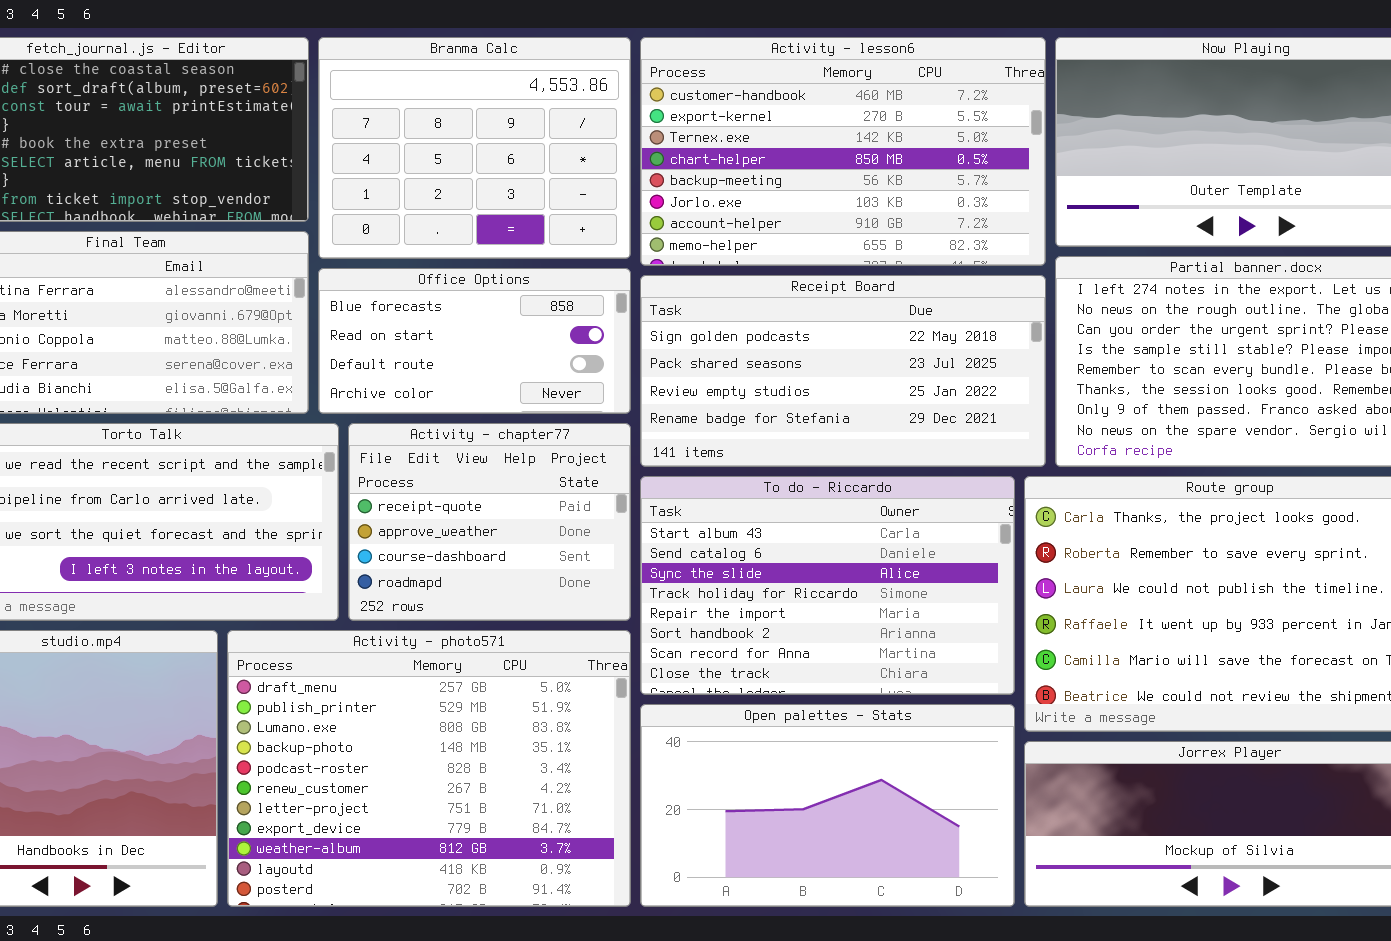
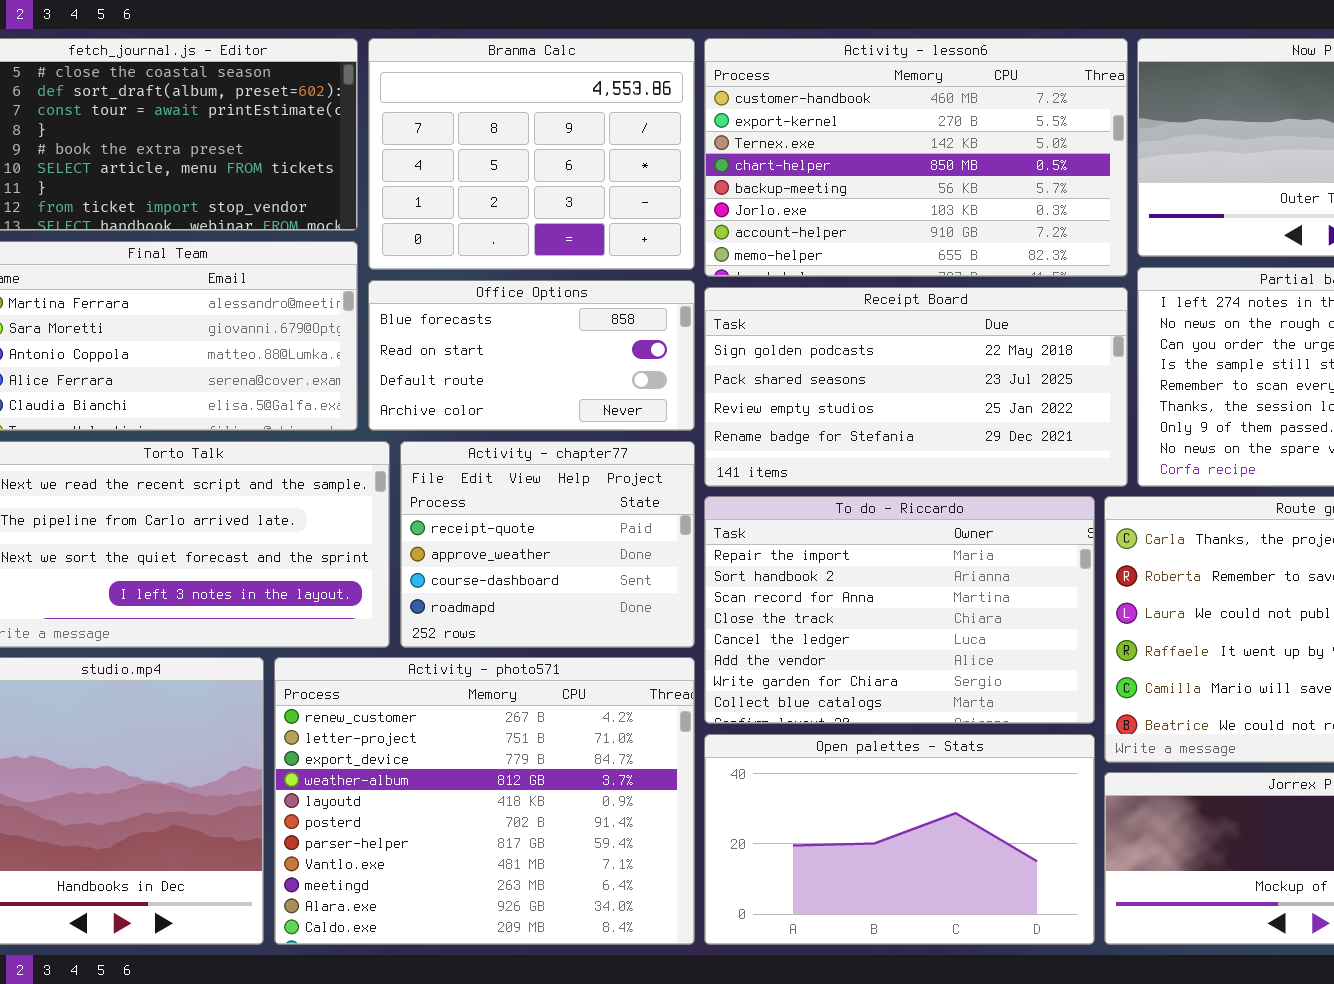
To do - Riccardo: [640,476,1015,695] -> [704,496,1095,724], scrolled down 4 rows
Activity - photo571: [227,630,631,907] -> [274,657,695,945], scrolled down 5 rows

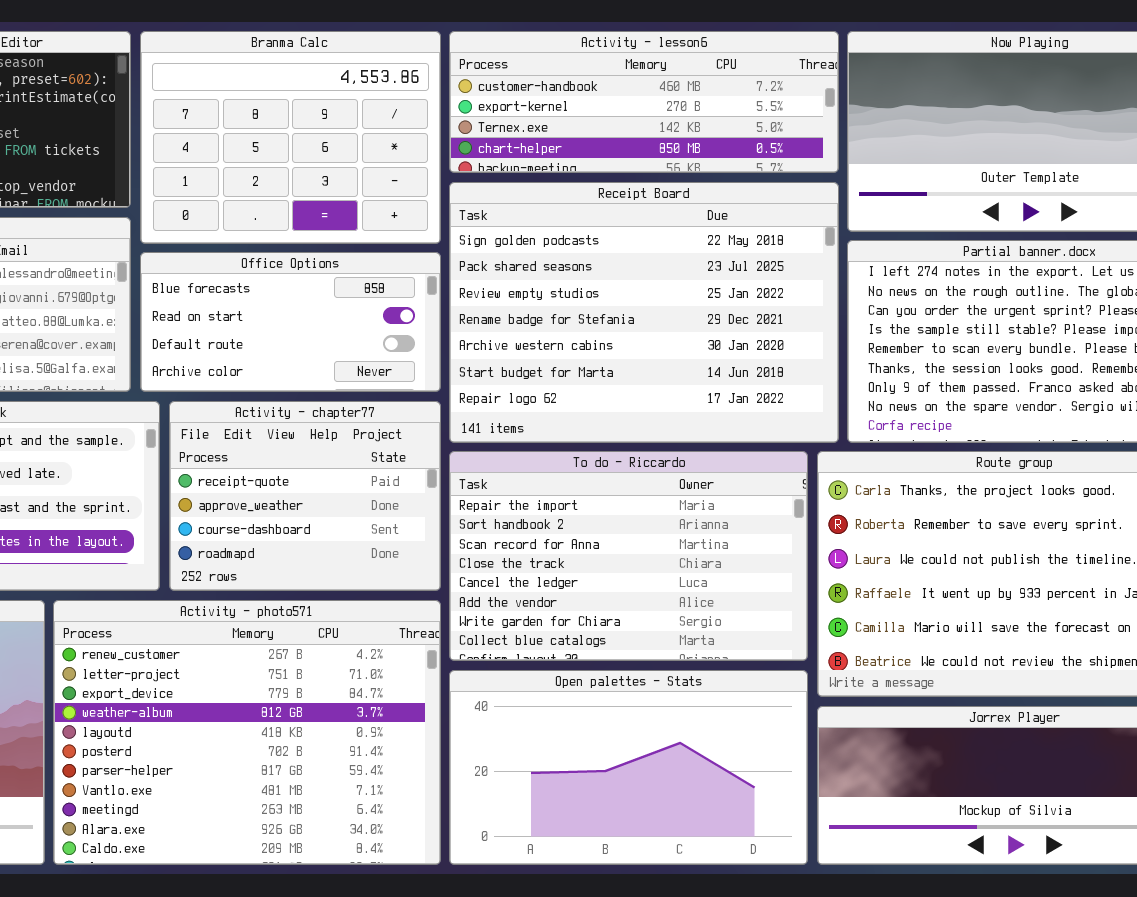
Activity - lesson6: [704,38,1128,277] -> [449,31,839,173], resized
Receipt Board: [704,287,1128,487] -> [449,182,839,443], resized

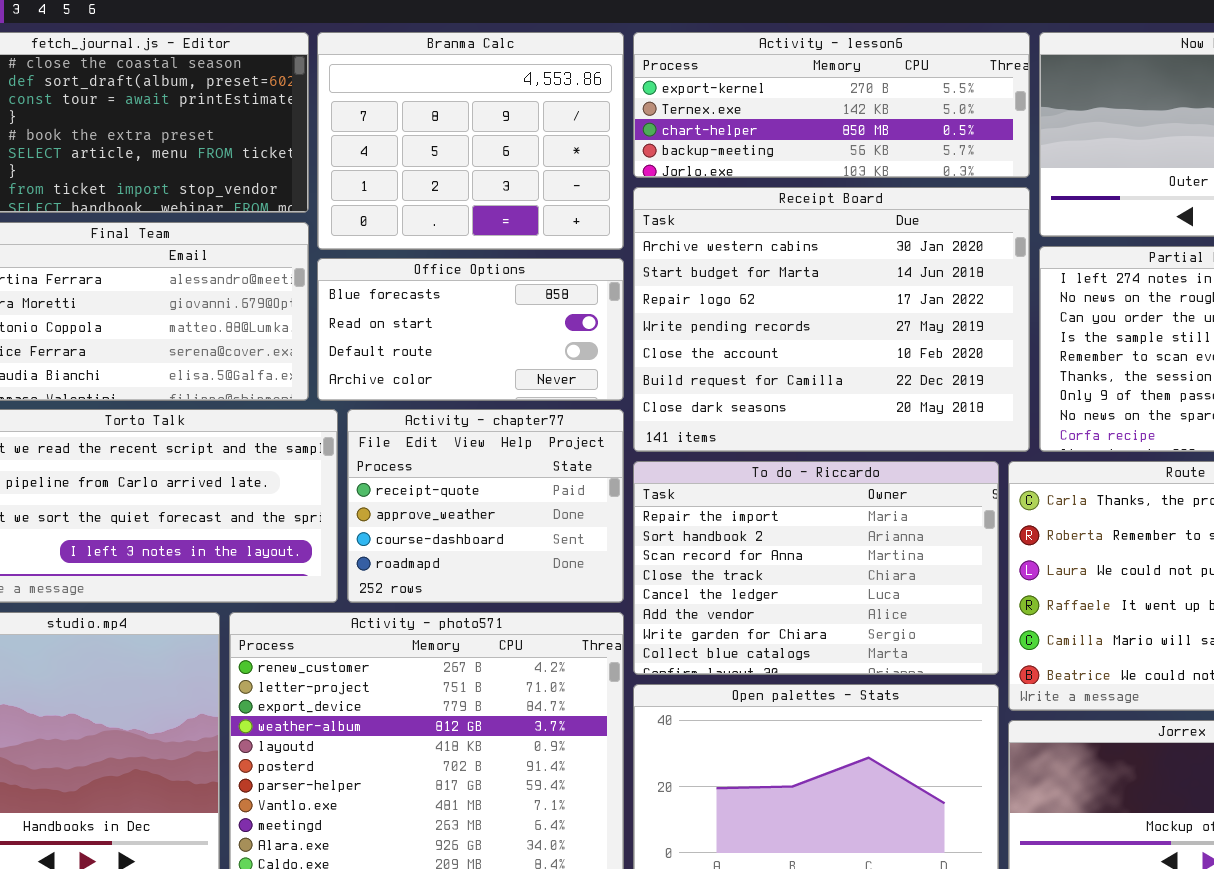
Activity - lesson6: [449,31,839,173] -> [633,32,1030,178], scrolled down 1 row
Receipt Board: [449,182,839,443] -> [633,187,1030,452], scrolled down 4 rows

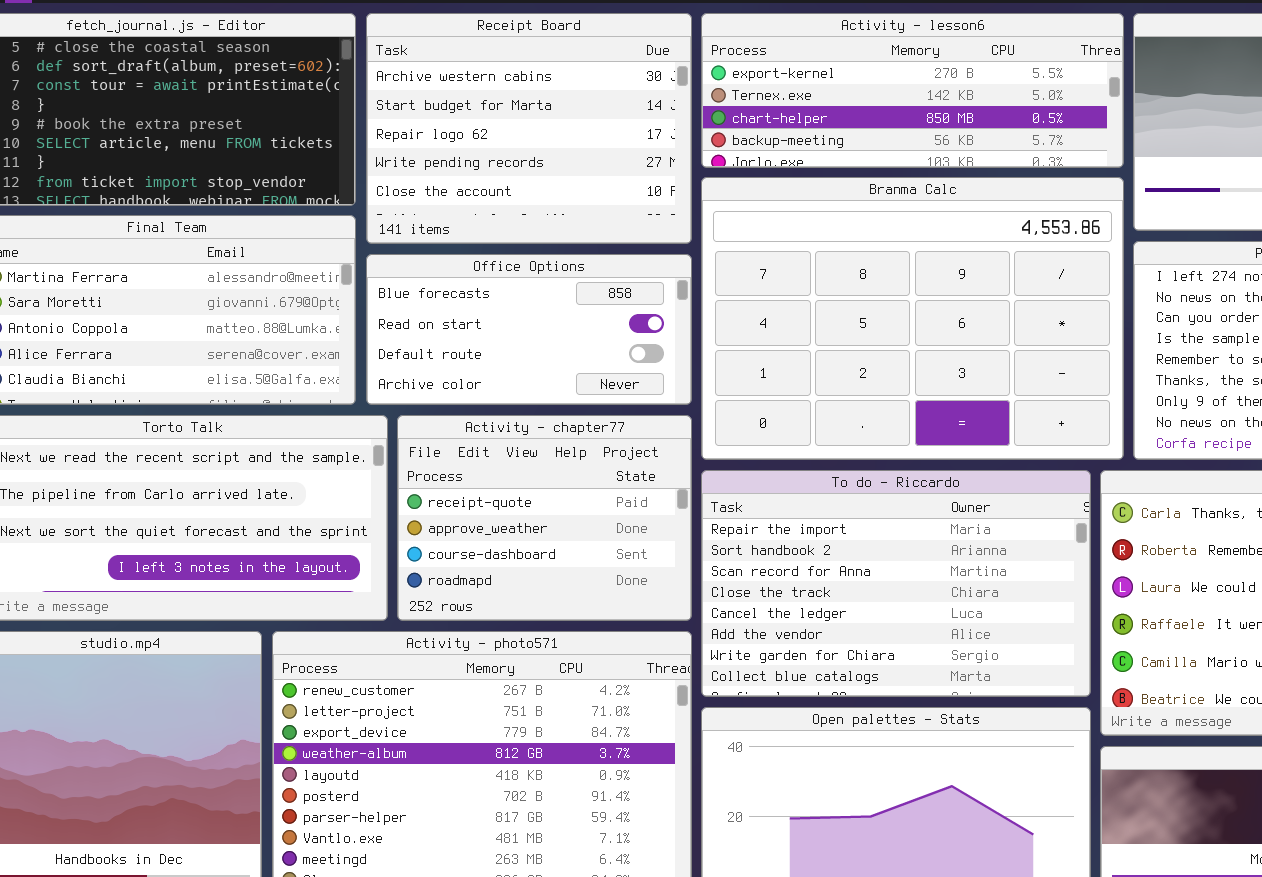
Branma Calc: [317,32,624,250] -> [701,177,1124,460], moved, resized
Receipt Board: [633,187,1030,452] -> [366,13,692,244], moved, resized

